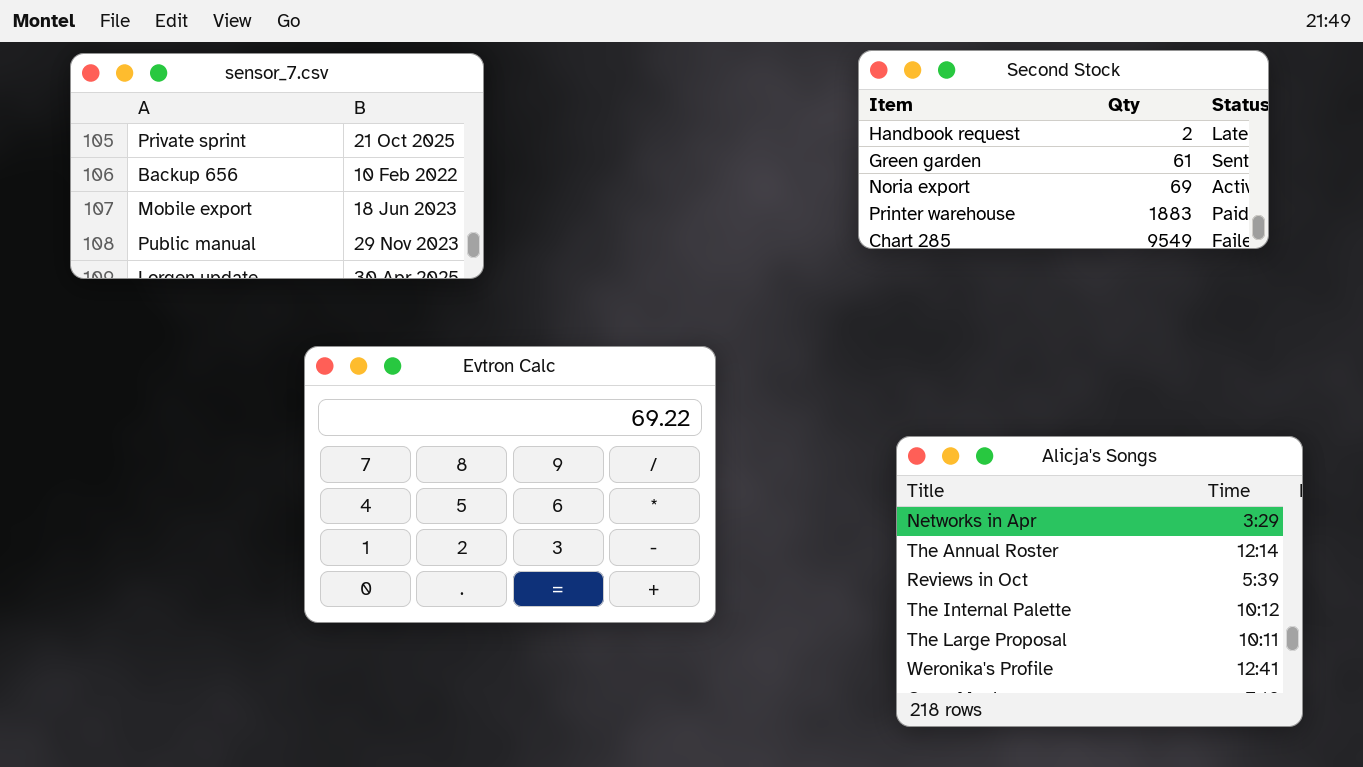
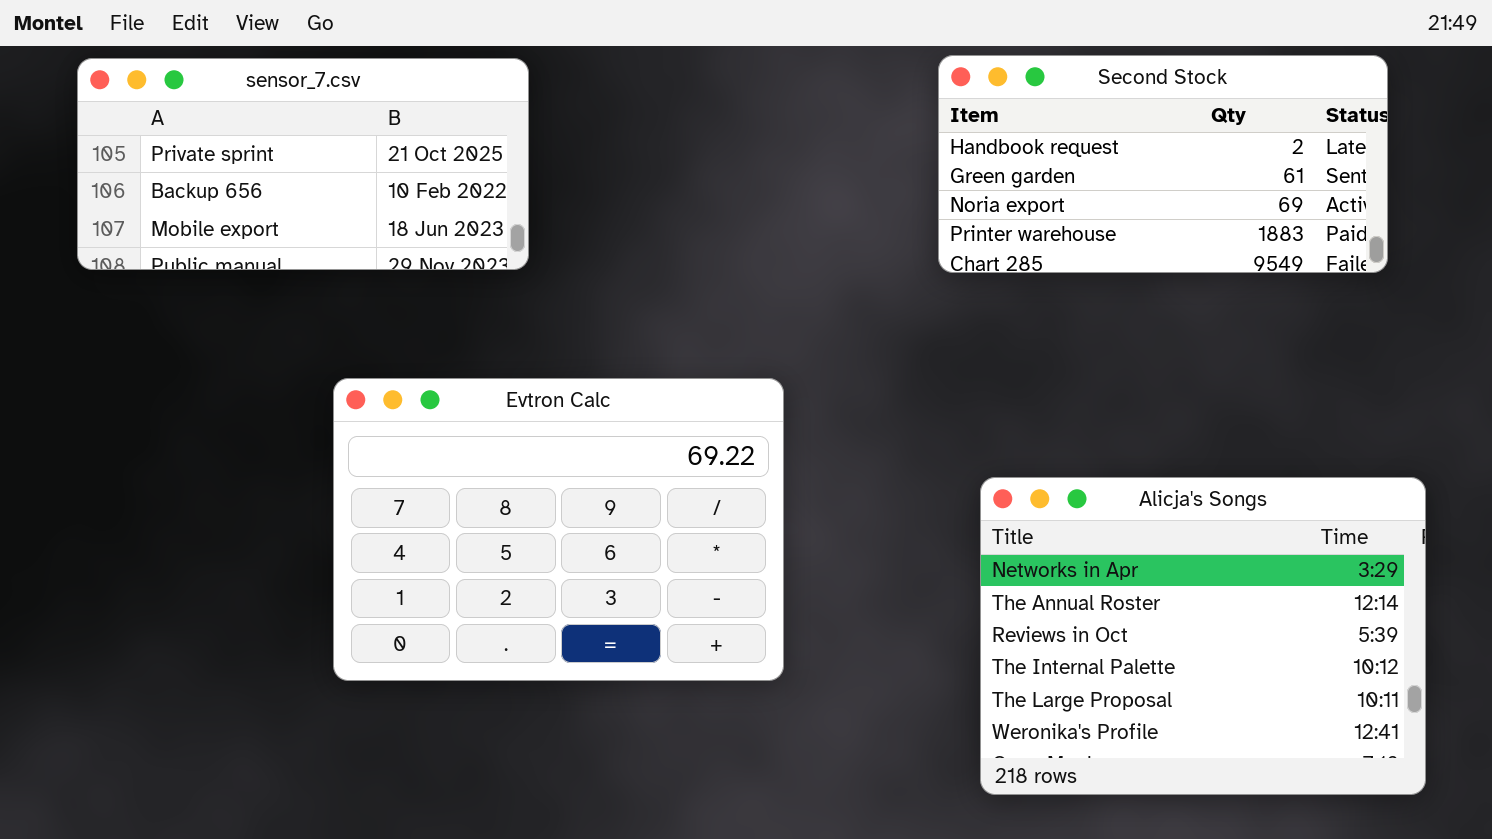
sensor_7.csv: [70,53,484,279] -> [77,58,529,270], resized

